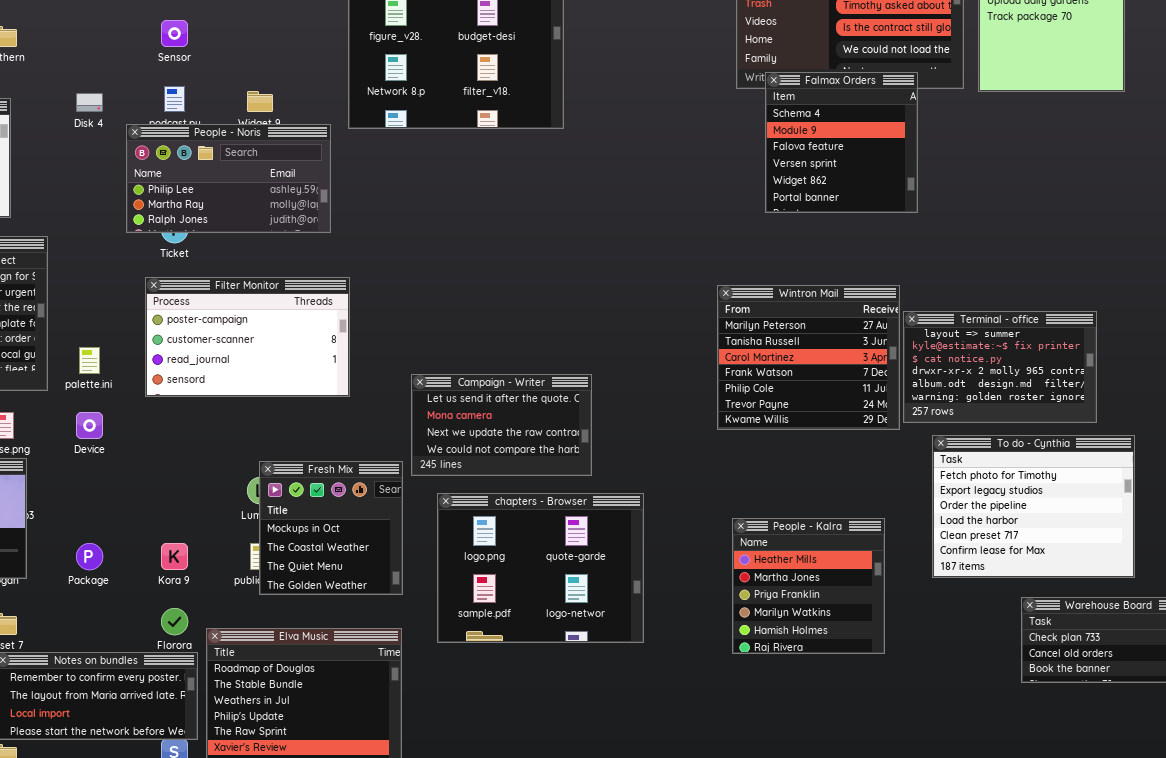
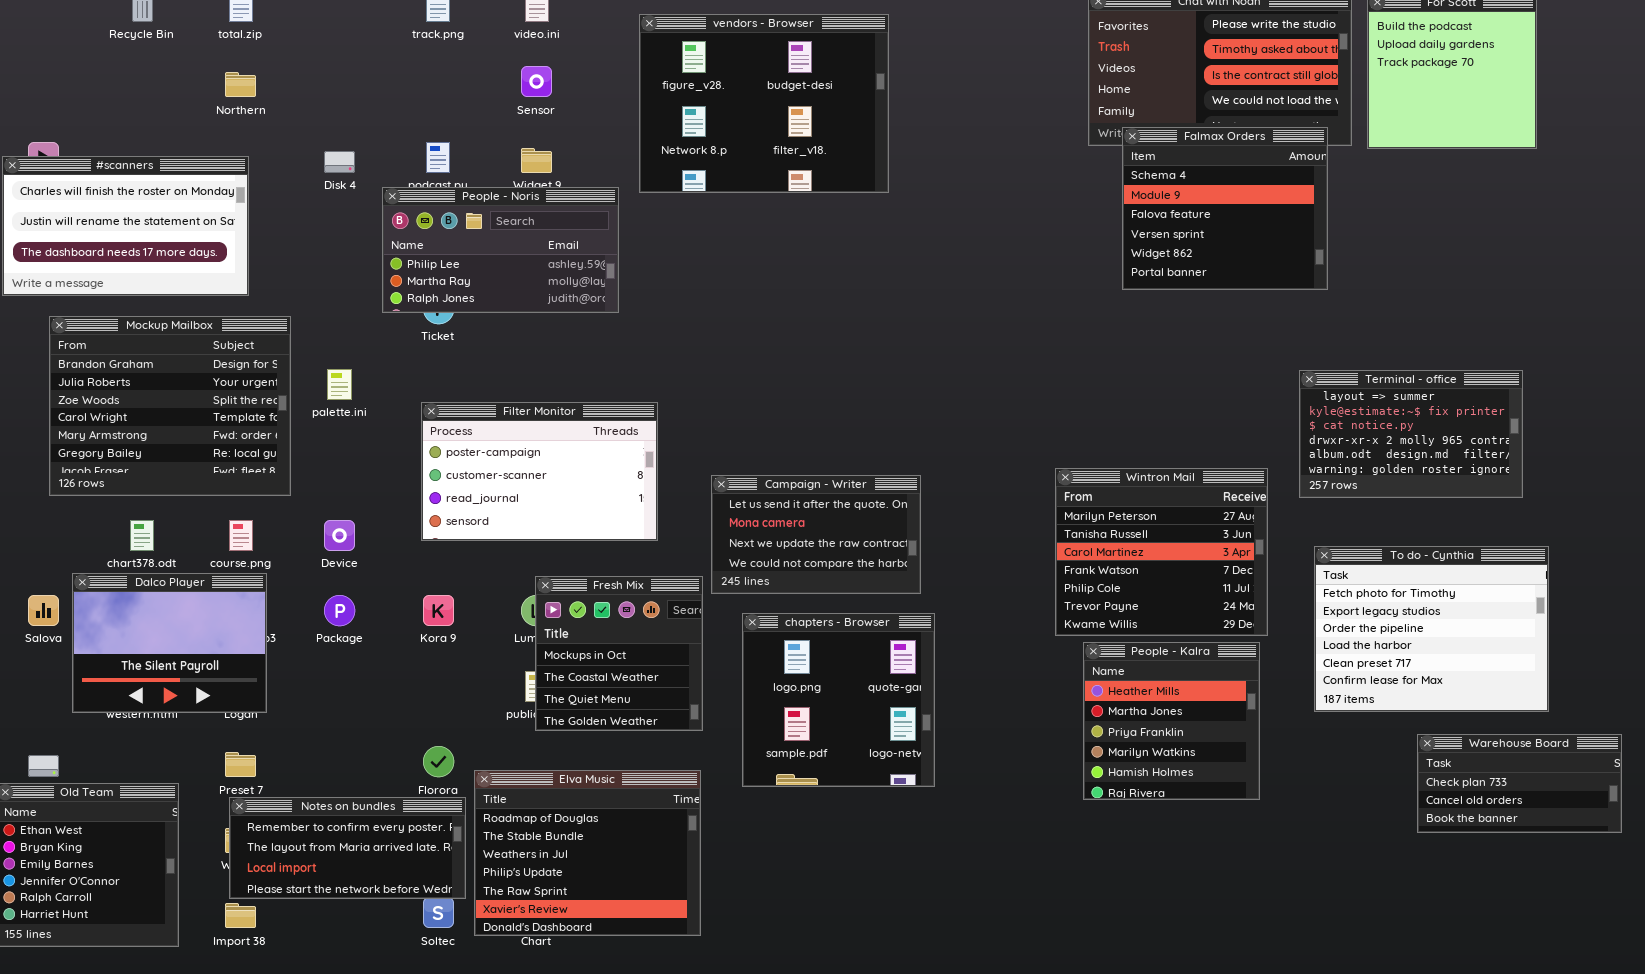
Sensor: [161,20,188,47] -> [521,66,552,97], moved
Falmax Orders: [765,72,918,213] -> [1122,127,1328,290], resized
Filter Monitor: [145,277,350,397] -> [421,402,658,541], moved
Wintron Mail: [717,285,900,430] -> [1055,468,1268,636], moved
Terminal - office: [903,311,1097,423] -> [1299,370,1523,498], moved
palette.ini: [79,347,100,374] -> [327,369,352,400], moved
chapters - Browser: [437,493,644,643] -> [742,613,935,787], resized
Package: [76,543,103,570] -> [324,595,355,626], moved
Kora 9: [161,543,188,570] -> [423,595,454,626], moved

